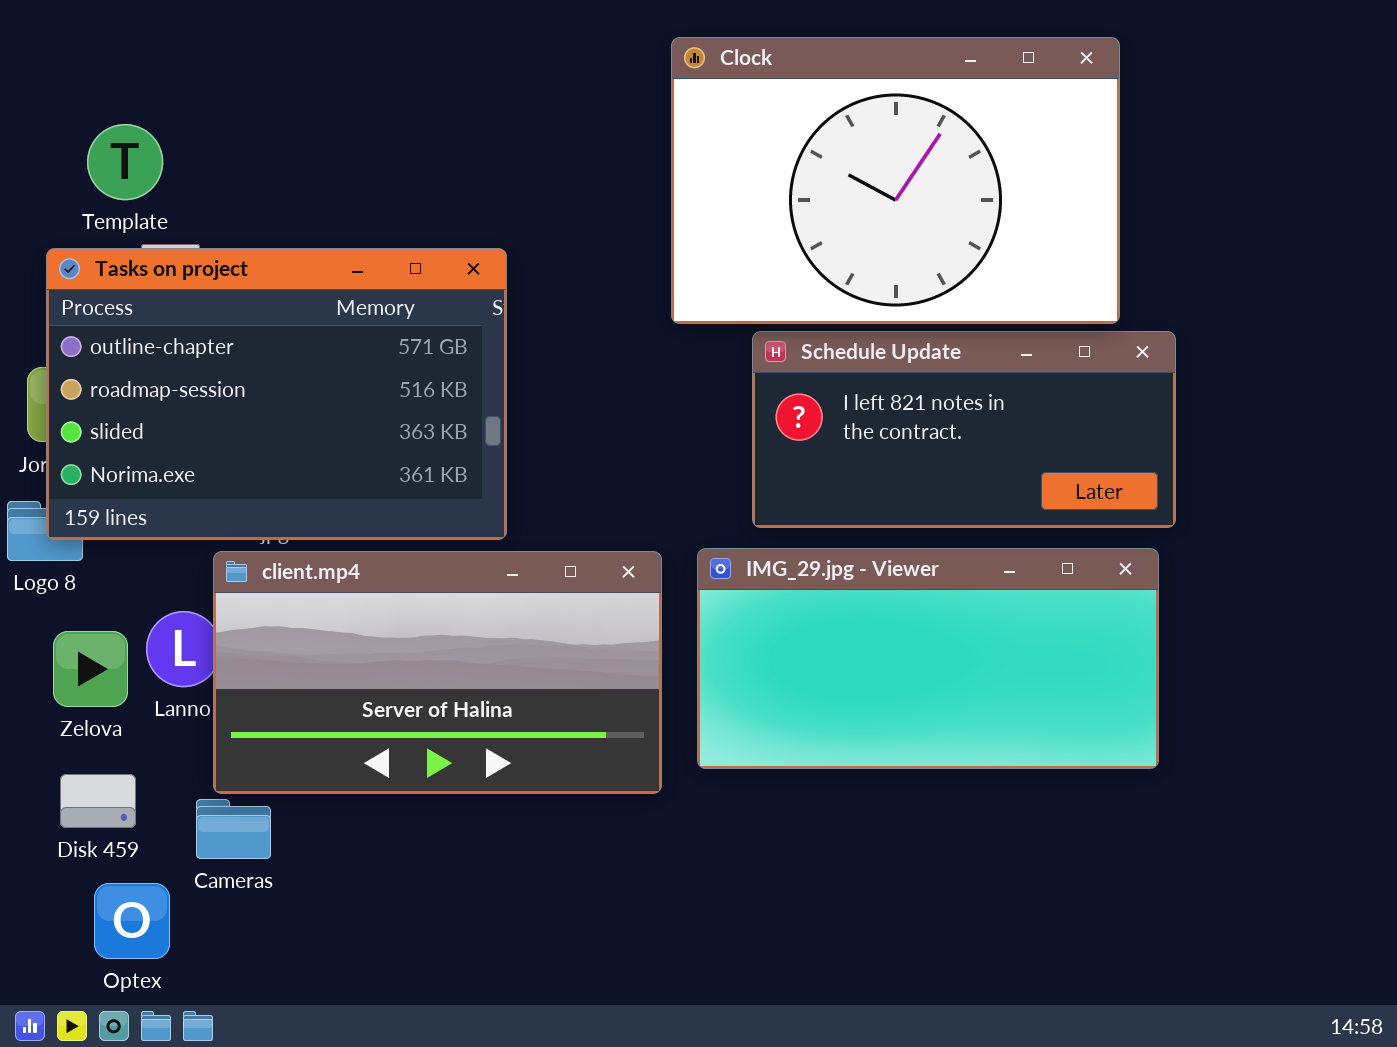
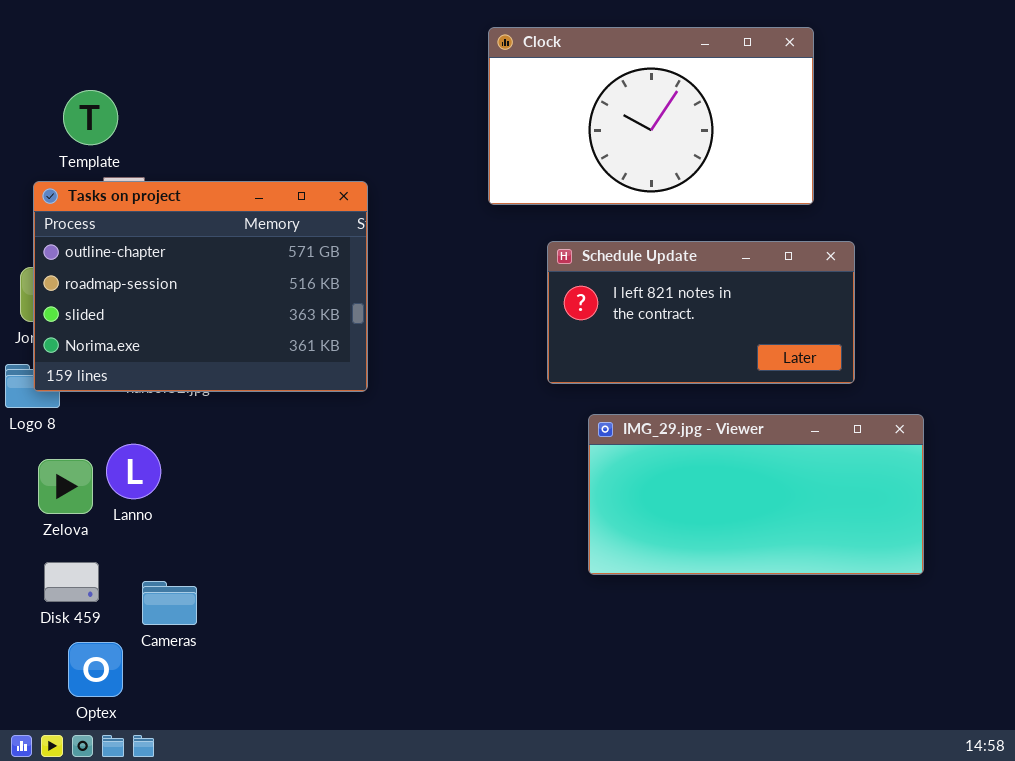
Clock: [671,37,1120,324] -> [488,27,814,205], resized
IMG_29.jpg - Viewer: [697,548,1159,769] -> [588,414,924,575], moved
client.mp4: [213,551,662,794] -> none, closed

